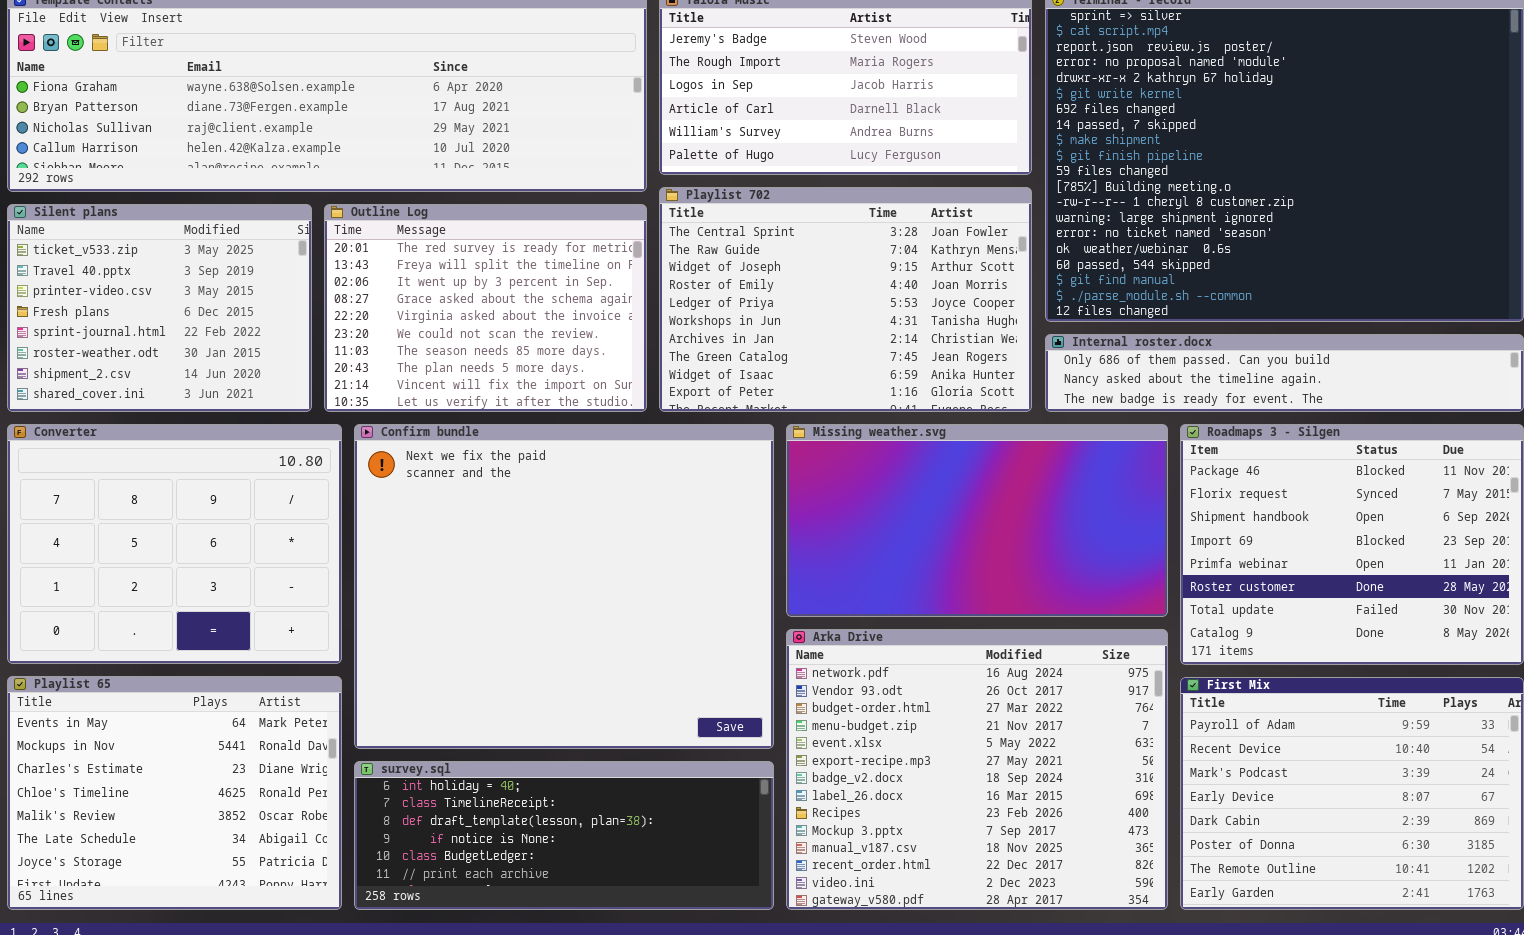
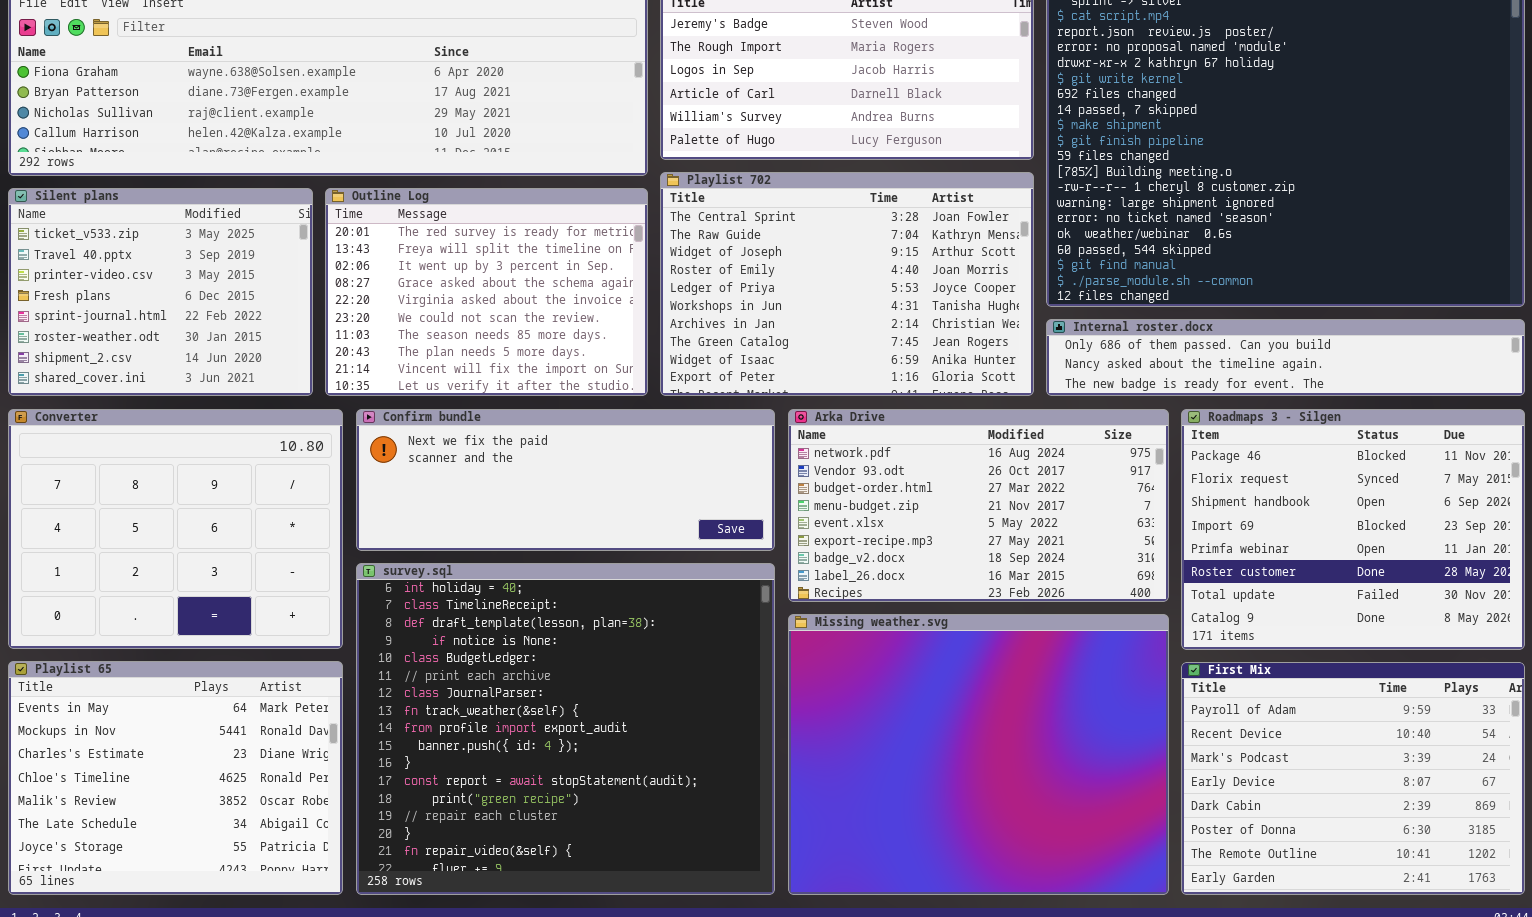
Confirm bundle: [354,424,774,749] -> [356,409,775,551], resized
Missing weather.svg: [786,424,1168,617] -> [788,614,1169,895], moved, resized
Arka Drive: [786,629,1168,910] -> [788,409,1169,602], moved, resized
survey.sql: [354,761,774,910] -> [356,563,775,895], resized

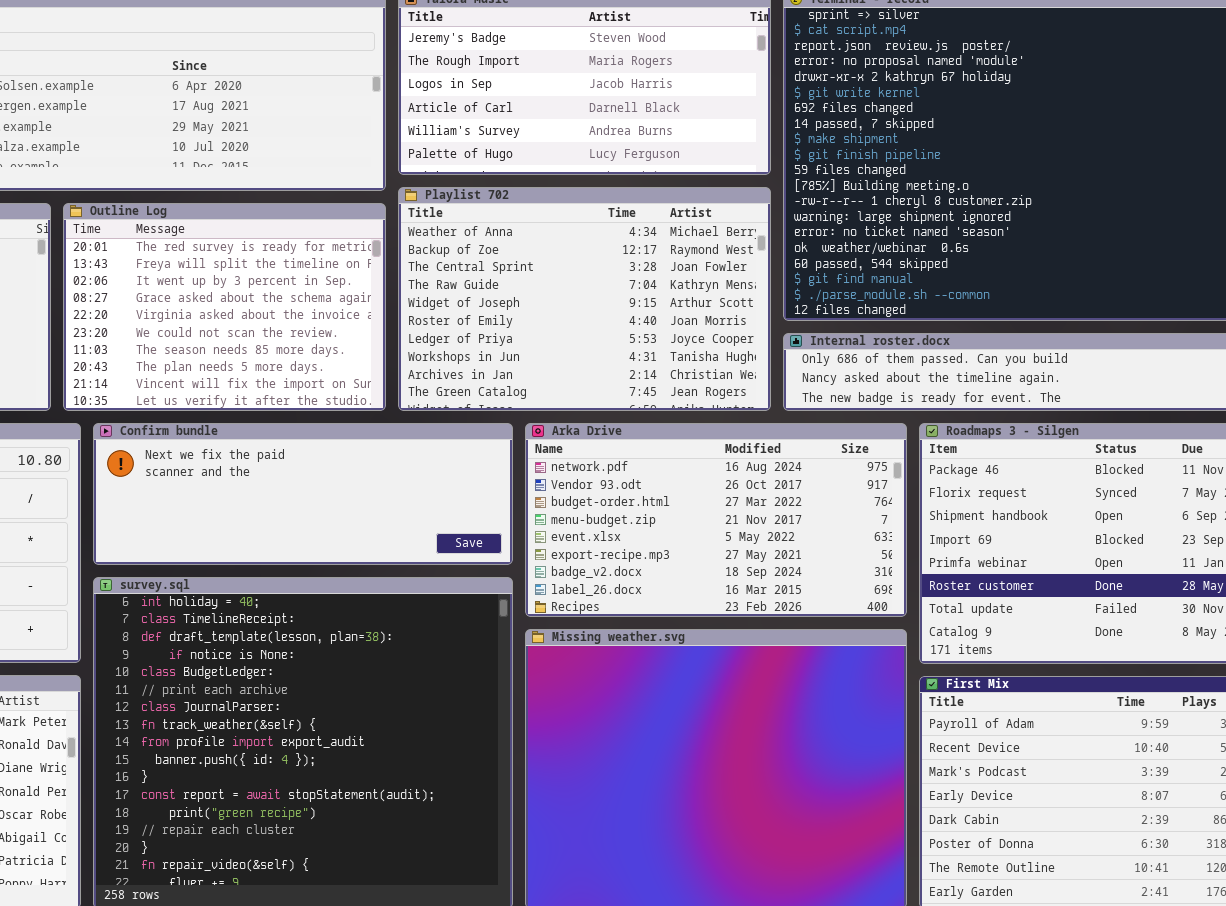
Playlist 702: [660,172,1034,396] -> [398,187,771,411], scrolled up 2 rows

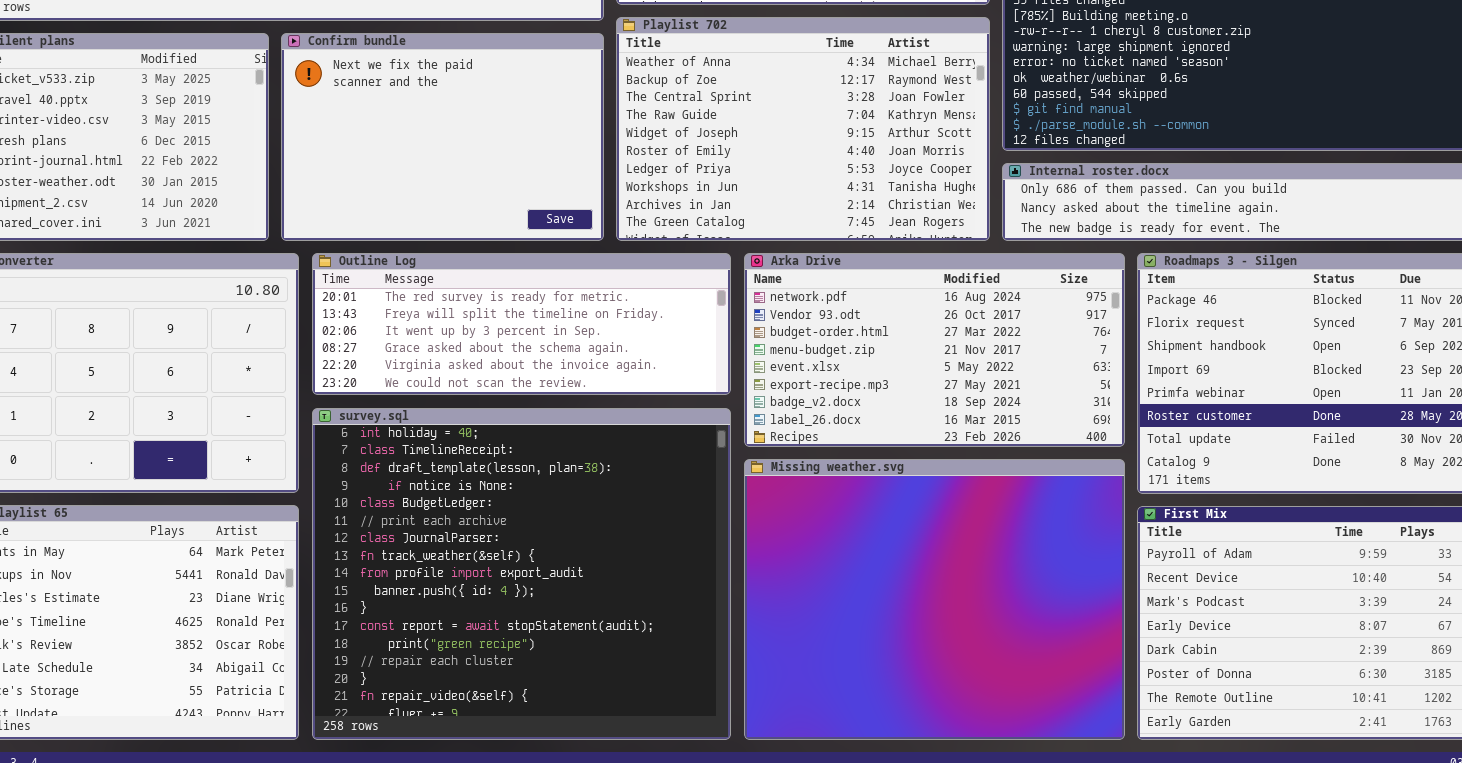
Outline Log: [63,203,386,411] -> [312,253,731,395], moved, resized
Confirm bundle: [93,423,513,565] -> [281,33,604,241], moved, resized

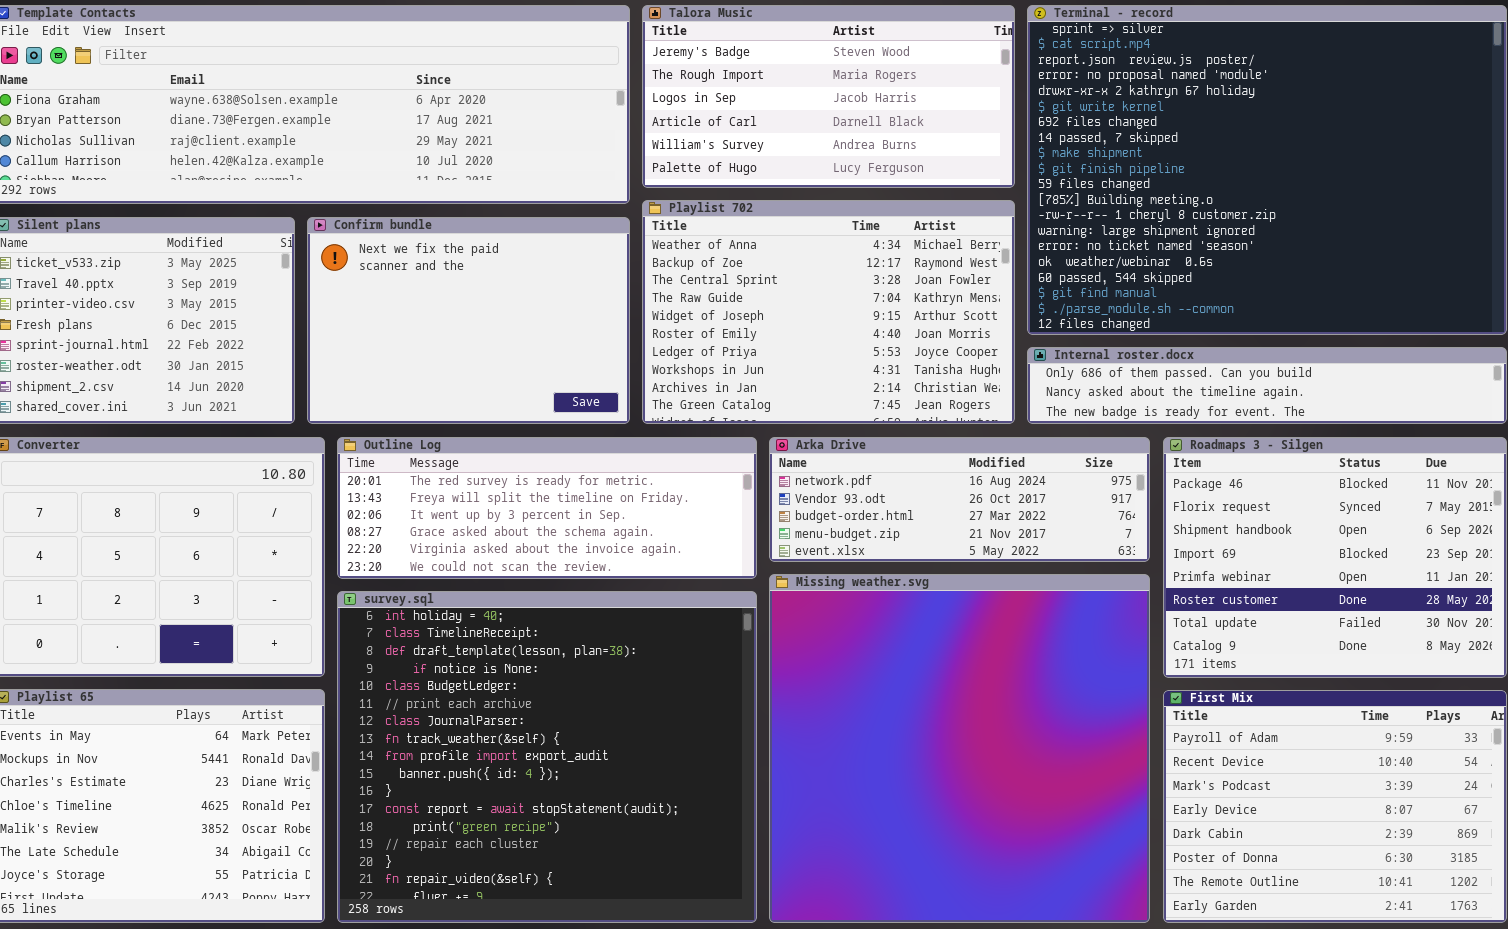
Arka Drive: [744,253,1125,447] -> [769,437,1150,562], resized
Missing weather.svg: [744,459,1125,740] -> [769,574,1150,923], resized

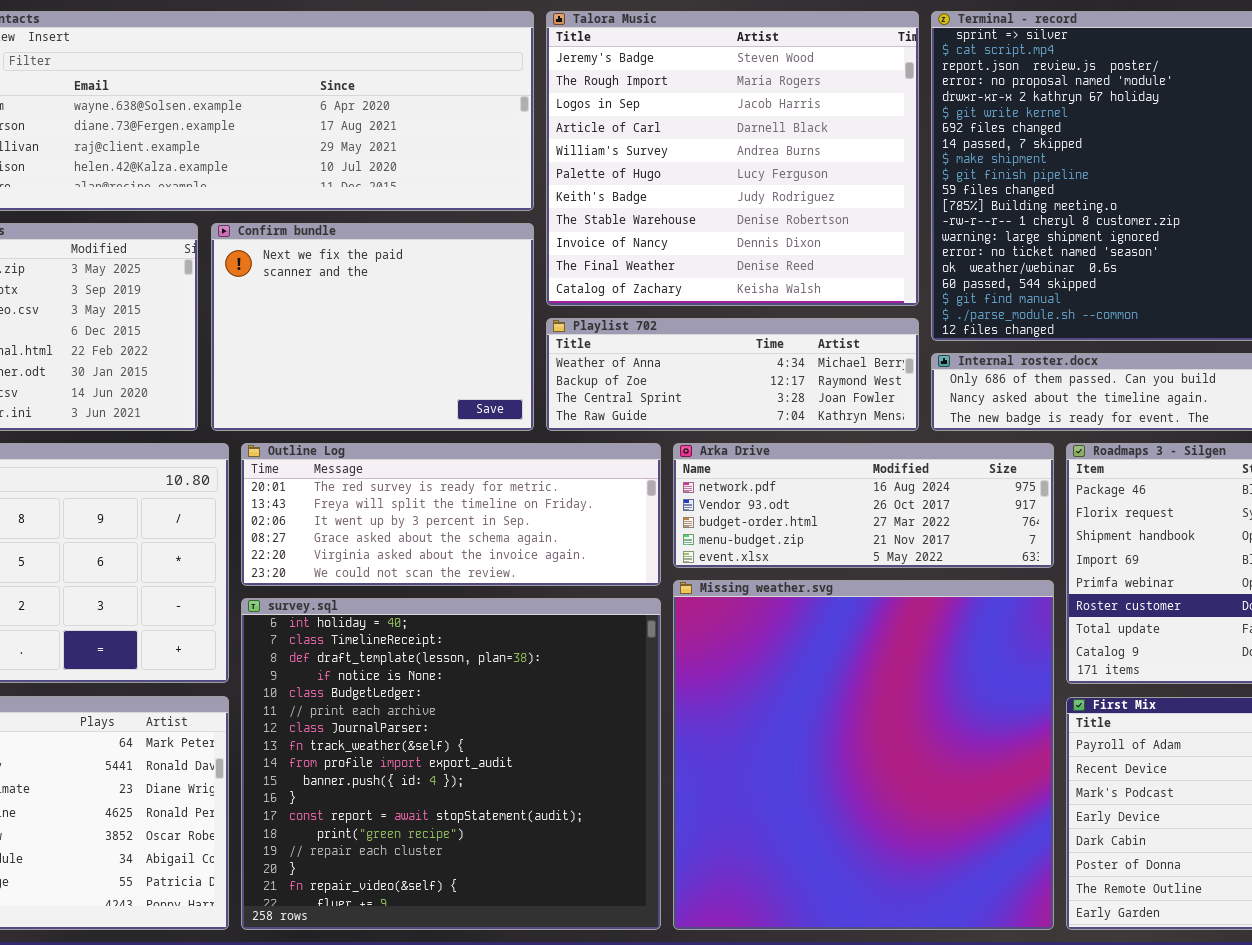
Talora Music: [642,5,1015,188] -> [546,11,919,306], resized
Playlist 702: [642,200,1015,424] -> [546,318,919,431], resized

